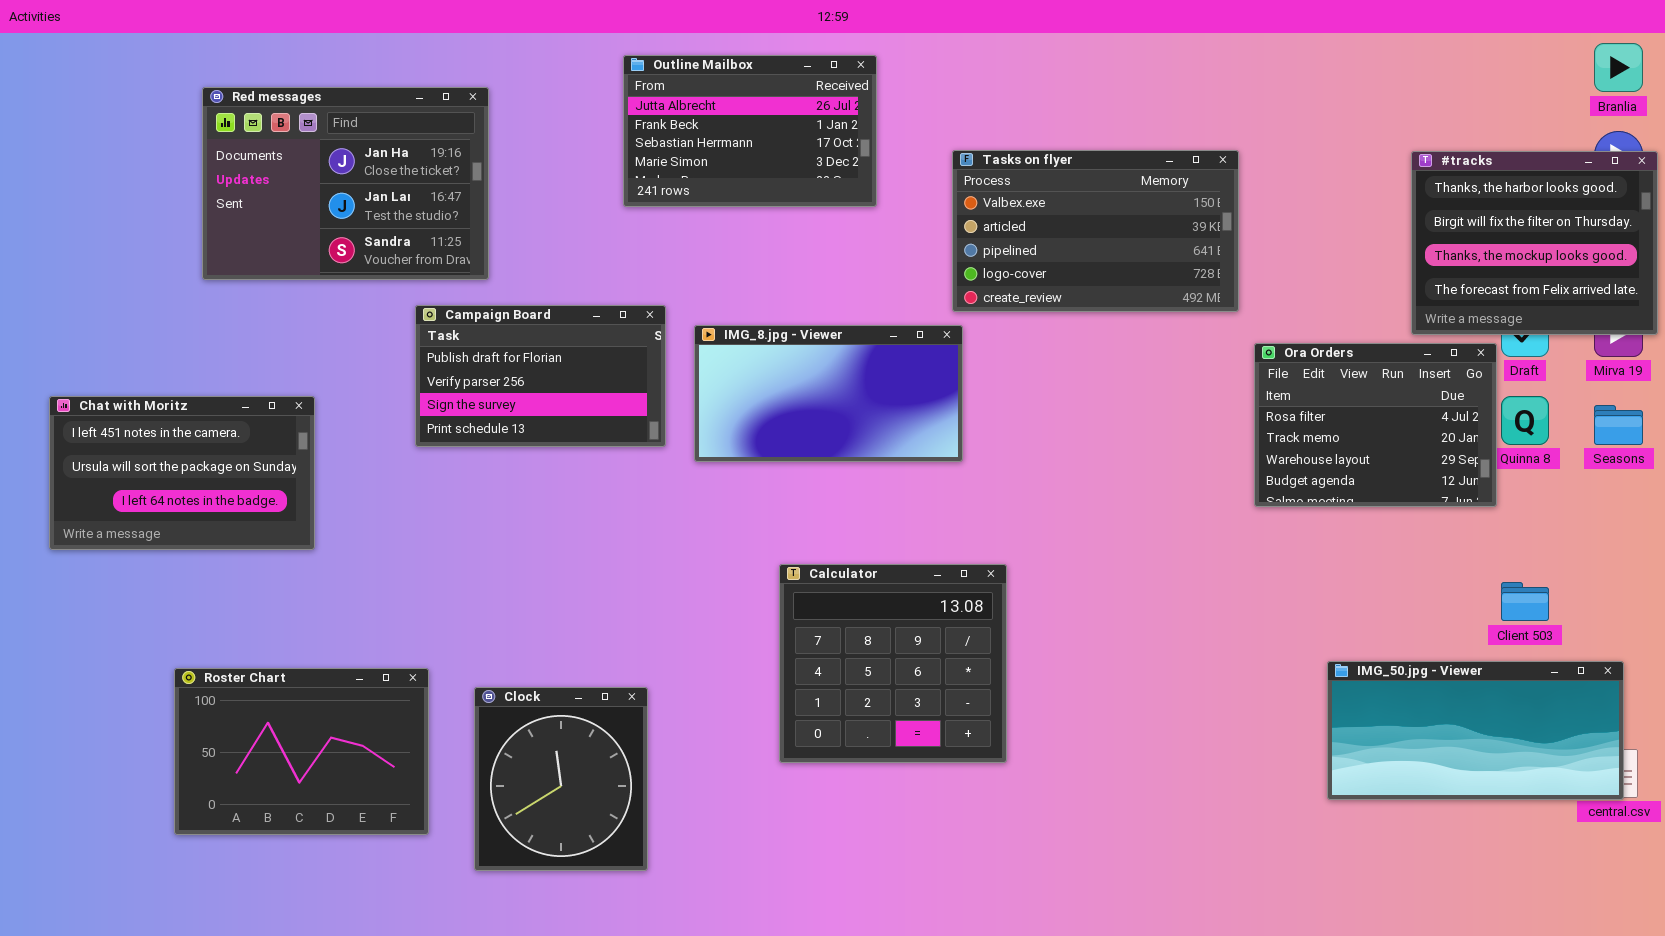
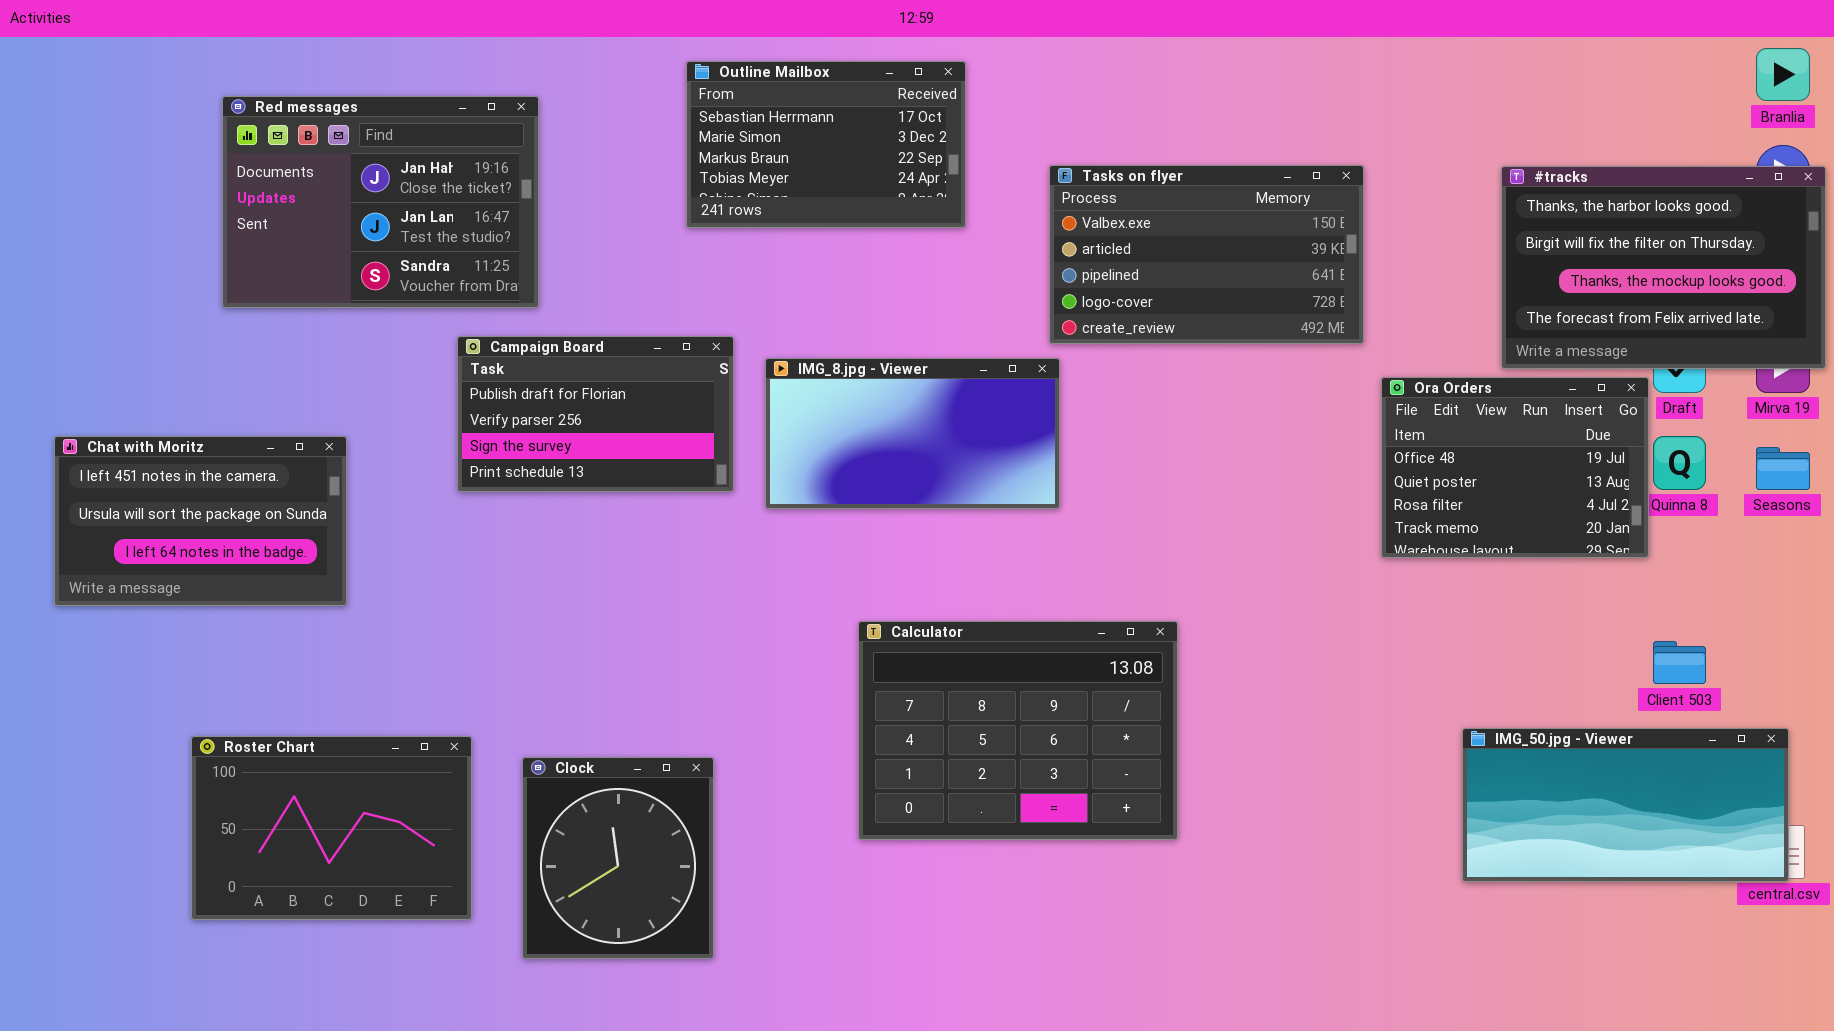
Outline Mailbox: [623,55,877,207] -> [686,61,966,228], scrolled down 2 rows
#tracks: [1411,151,1658,335] -> [1501,166,1826,369], resized
Ora Orders: [1254,343,1497,507] -> [1381,377,1649,558], scrolled up 2 rows
Calculator: [779,564,1007,763] -> [858,621,1178,840], resized

